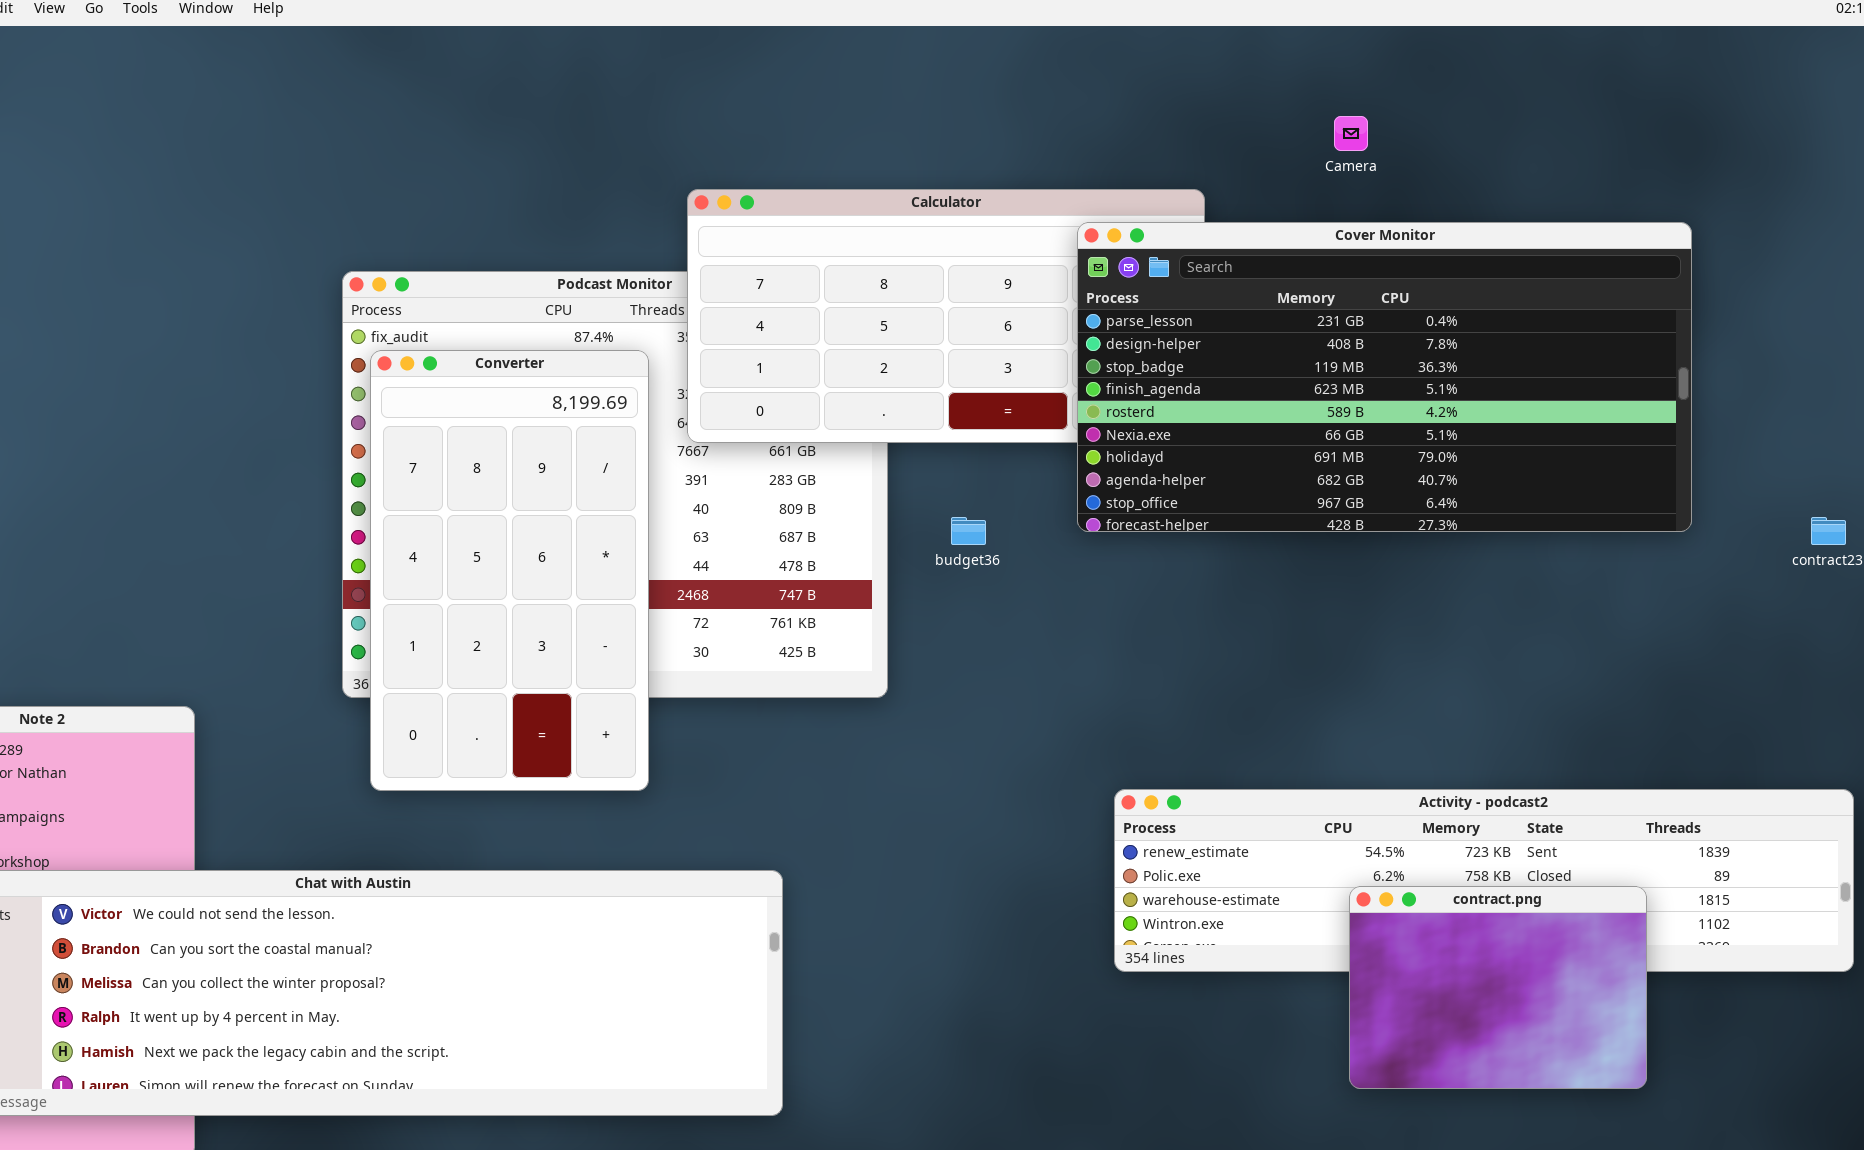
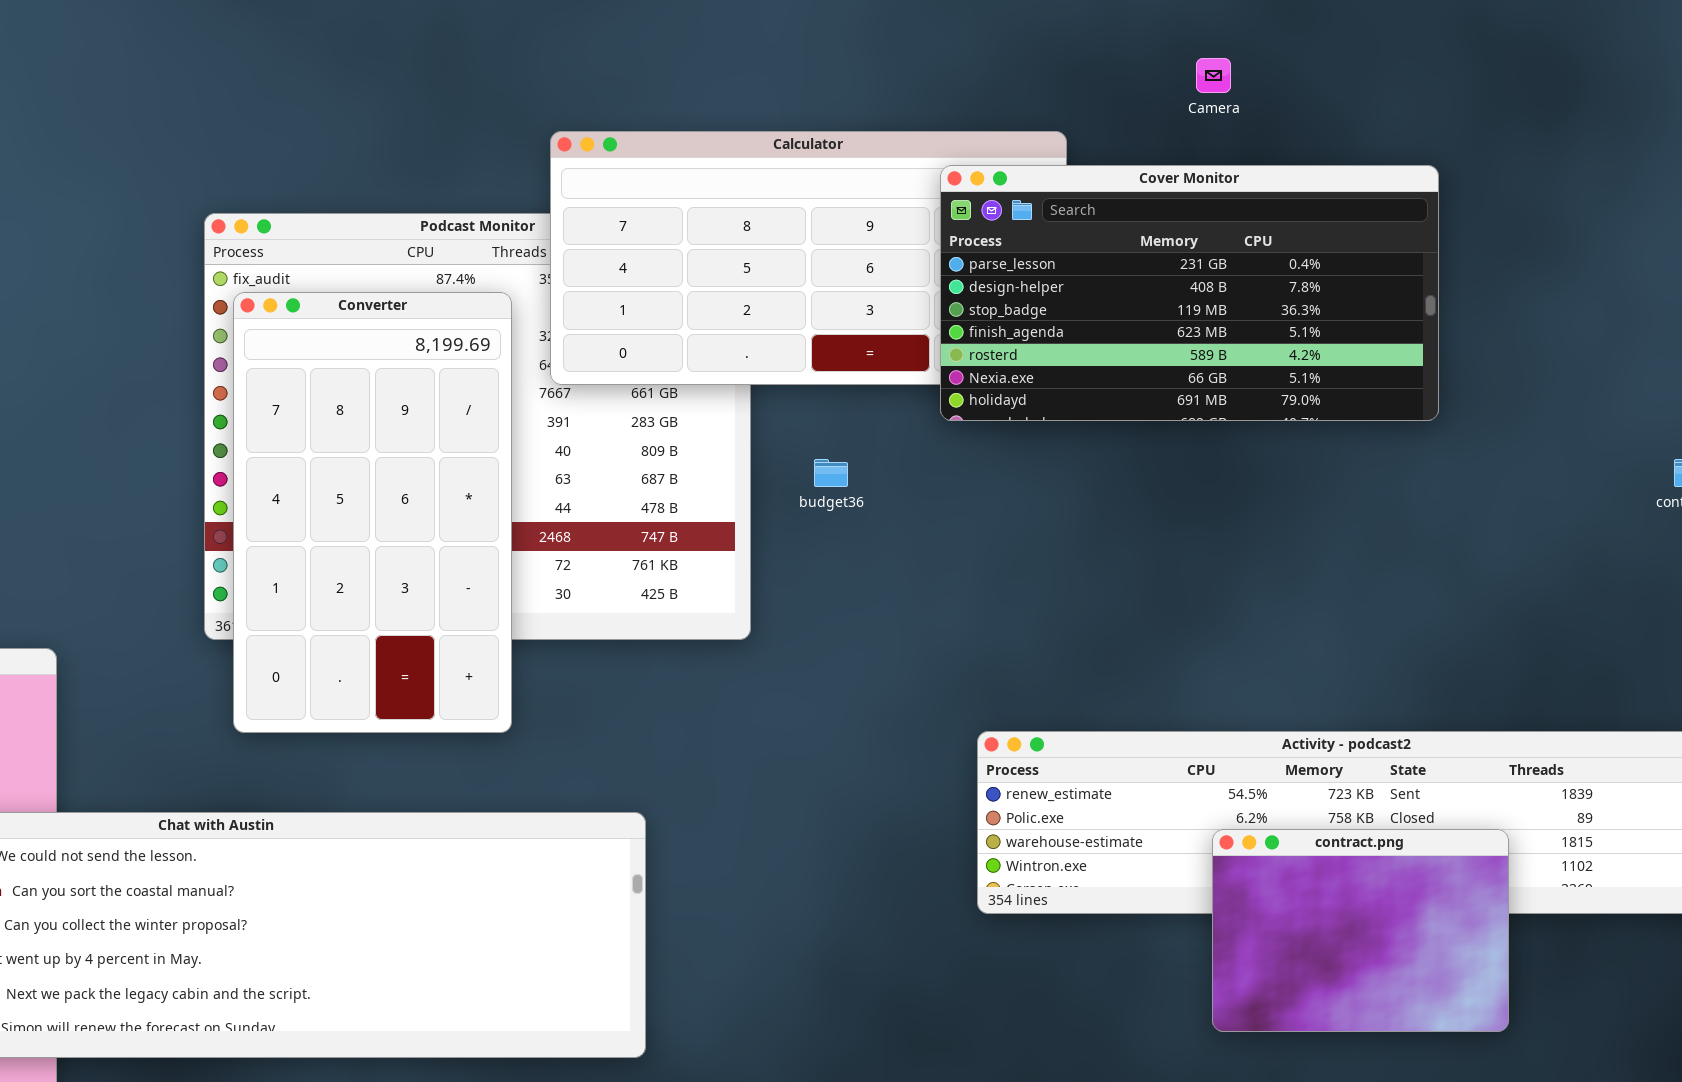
Cover Monitor: [1077,222,1692,532] -> [940,165,1439,421], resized

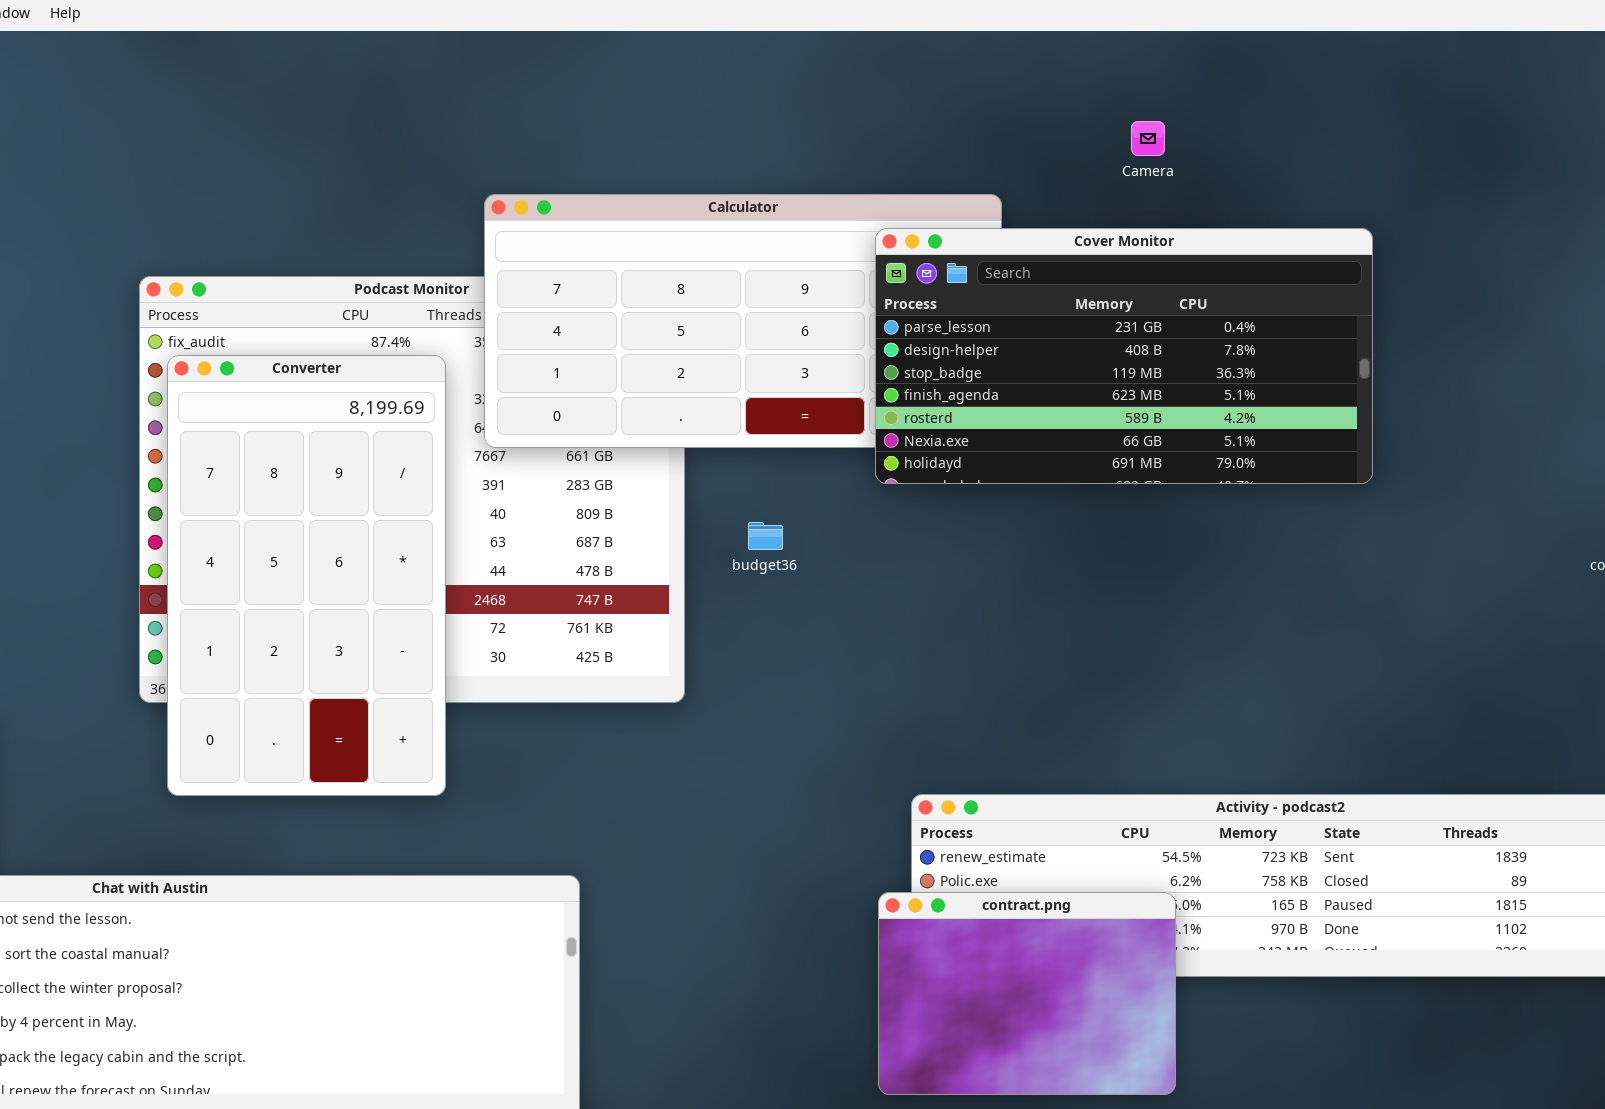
contract.png: [1212,829,1509,1032] -> [878,892,1176,1095], moved

